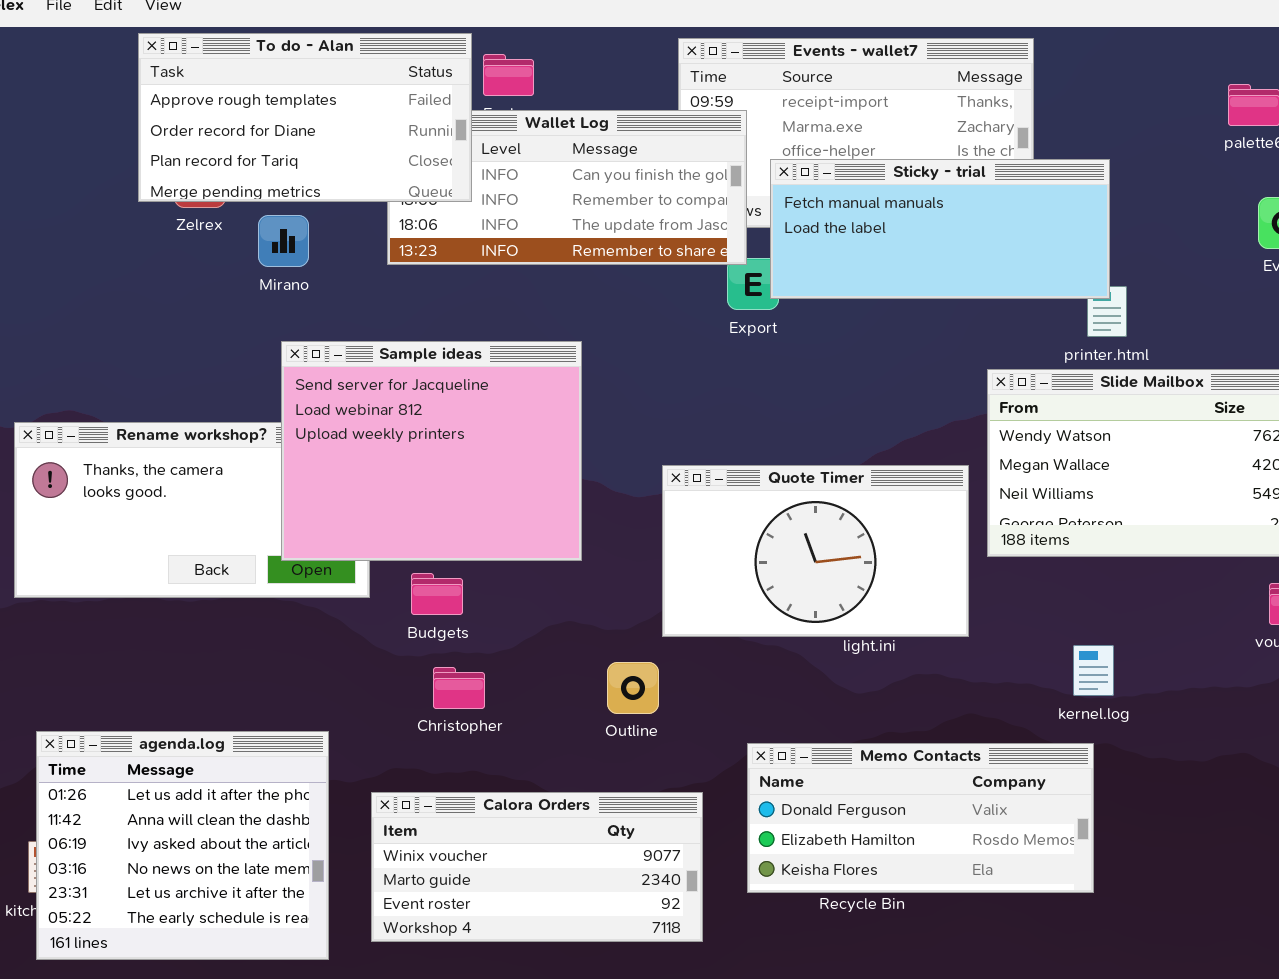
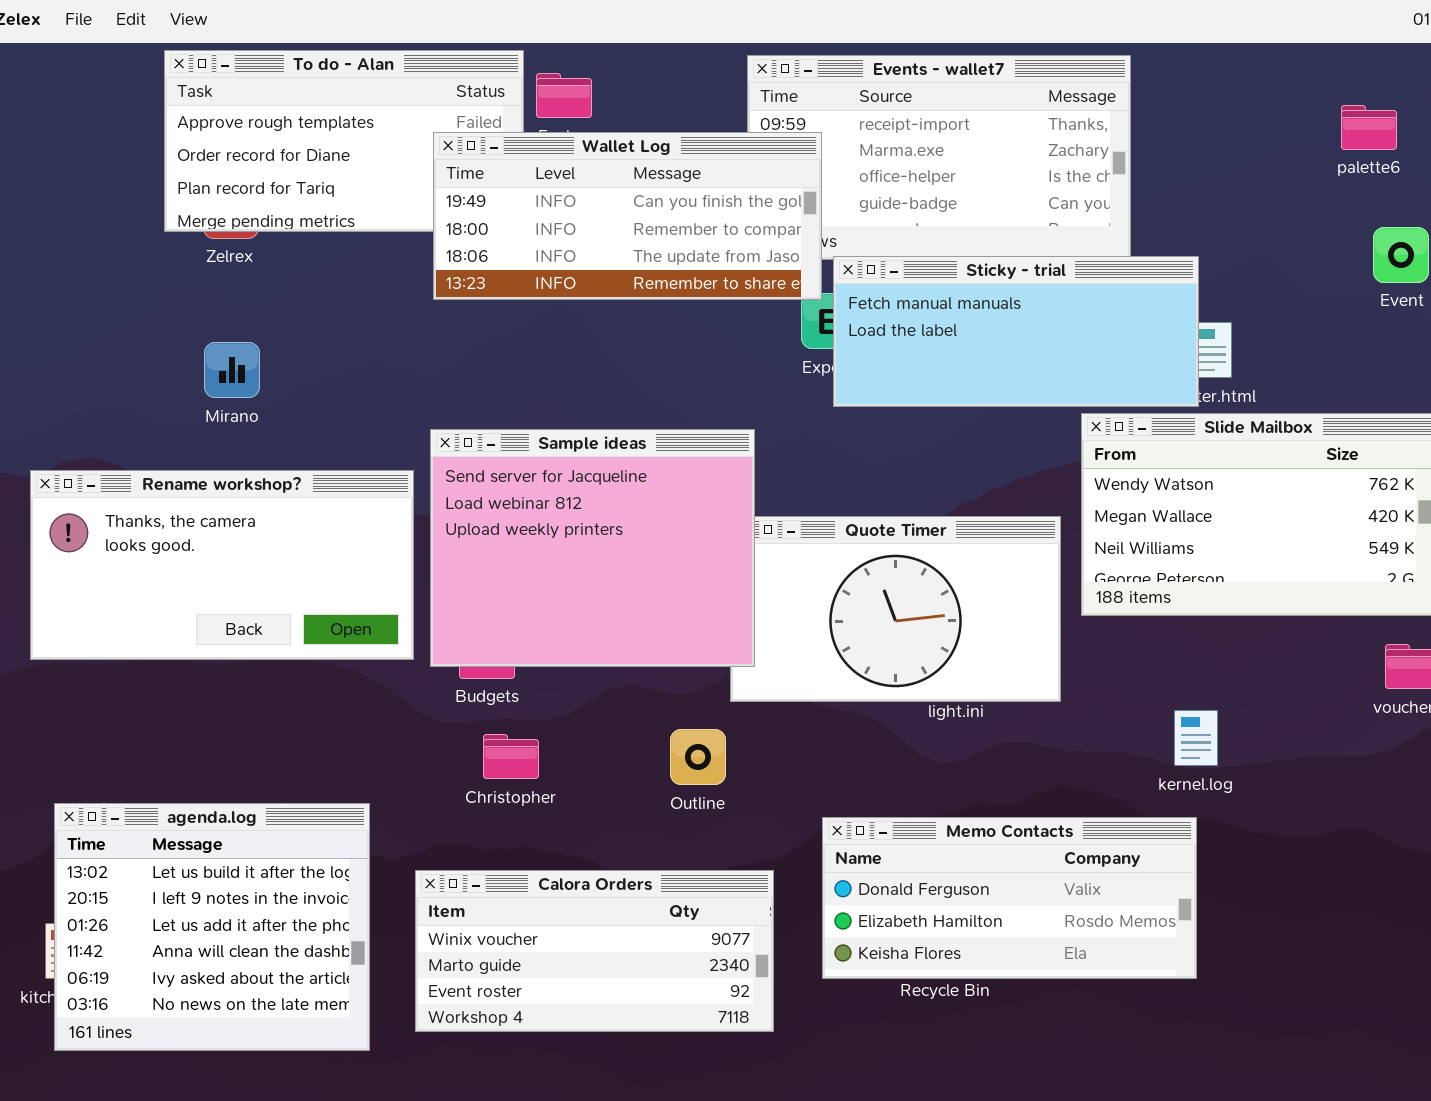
Wallet Log: [387,110,747,265] -> [433,132,822,300], raised
Sticky - trial: [770,159,1110,299] -> [833,256,1199,407], moved
Mirano: [258,215,309,267] -> [204,342,260,398], moved
Sample ideas: [281,341,582,561] -> [430,429,755,667], moved
agenda.log: [36,731,329,960] -> [54,803,370,1051], scrolled up 2 rows

